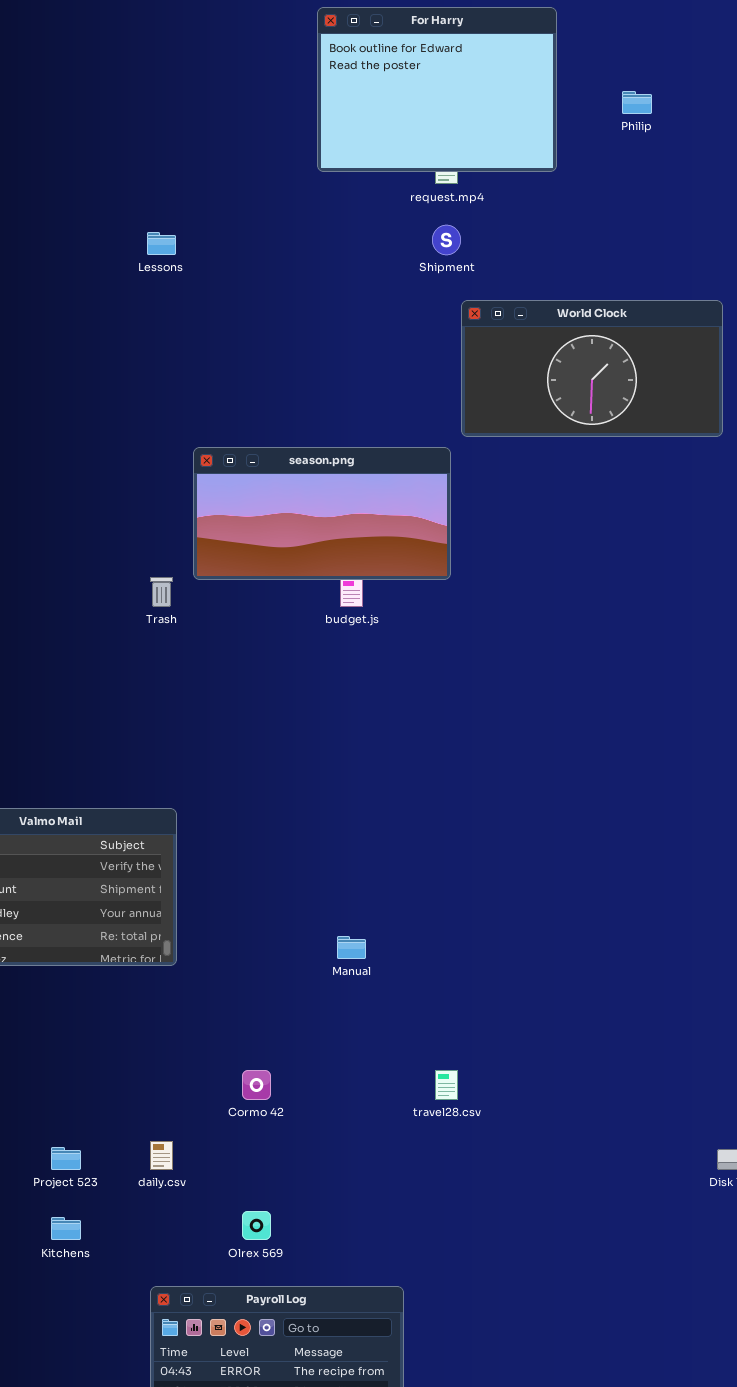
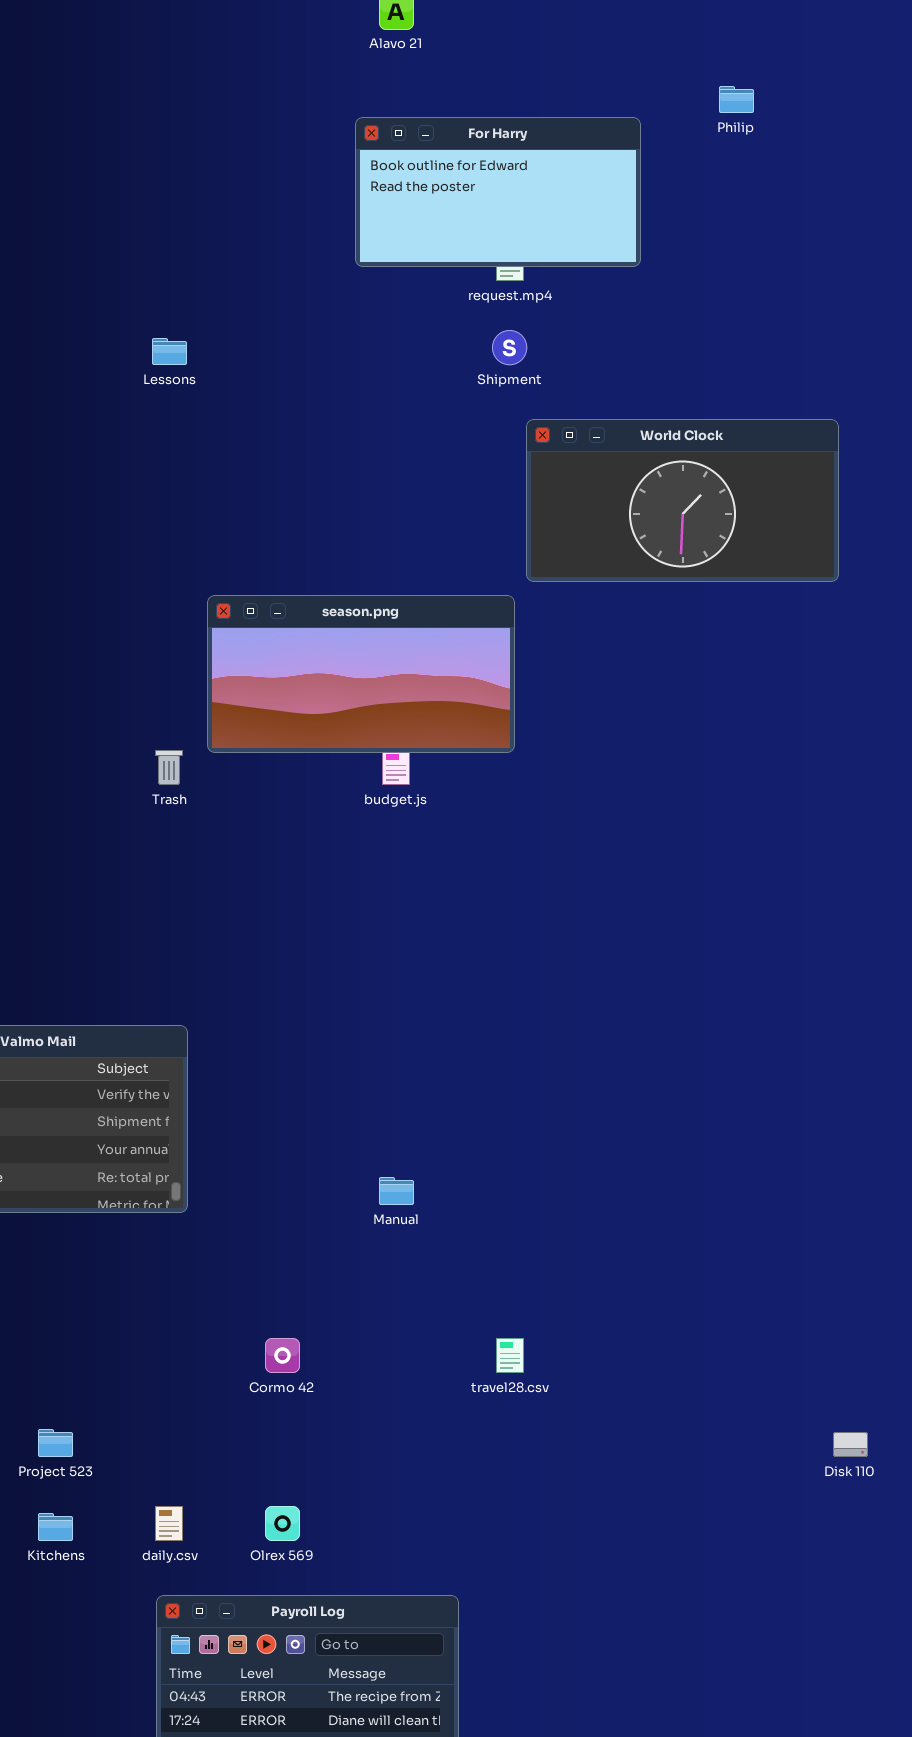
For Harry: [317,7,557,172] -> [355,117,641,267], resized
Philip: [622,91,652,114] -> [719,86,754,113], moved
daily.csv: [150,1141,173,1170] -> [155,1506,183,1541], moved

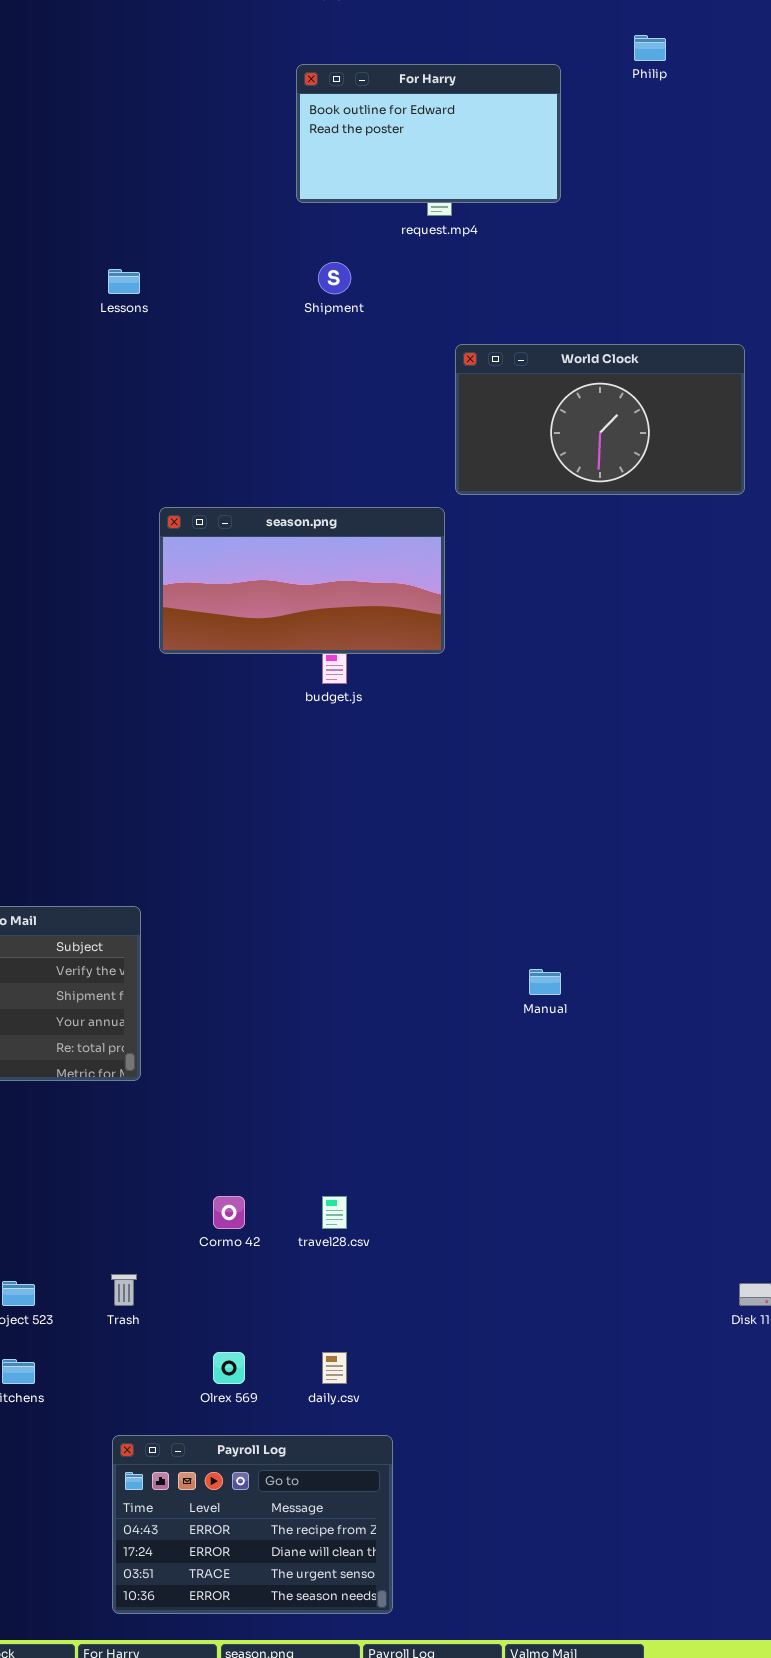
Shipment: [492,330,527,365] -> [318,262,351,294], moved
Trash: [155,750,183,785] -> [111,1274,137,1306], moved
Manual: [379,1177,414,1205] -> [529,969,561,995], moved
travel28.csv: [496,1338,524,1373] -> [322,1196,347,1229], moved
daily.csv: [155,1506,183,1541] -> [322,1352,347,1384], moved

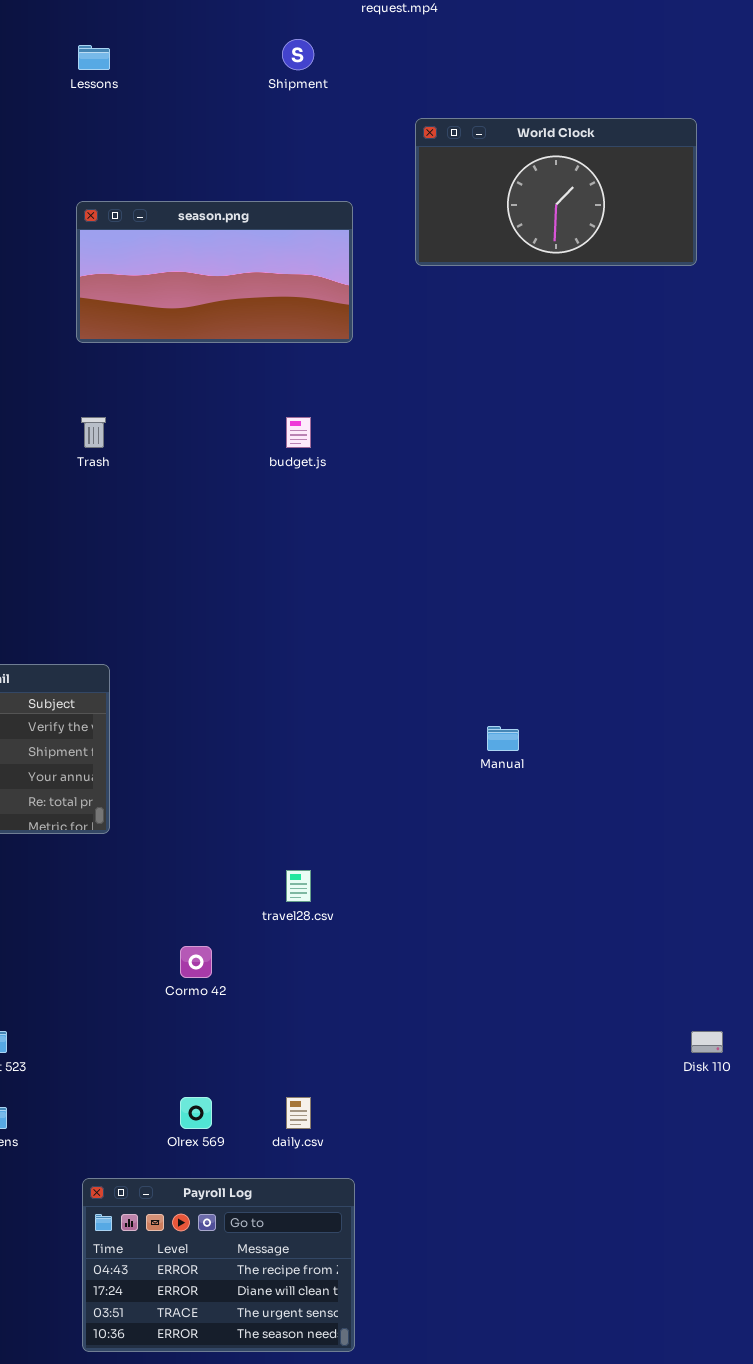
season.png: [159,507,445,654] -> [76,201,353,343], moved
travel28.csv: [322,1196,347,1229] -> [286,870,311,902], moved
Trash: [111,1274,137,1306] -> [81,417,106,448], moved

